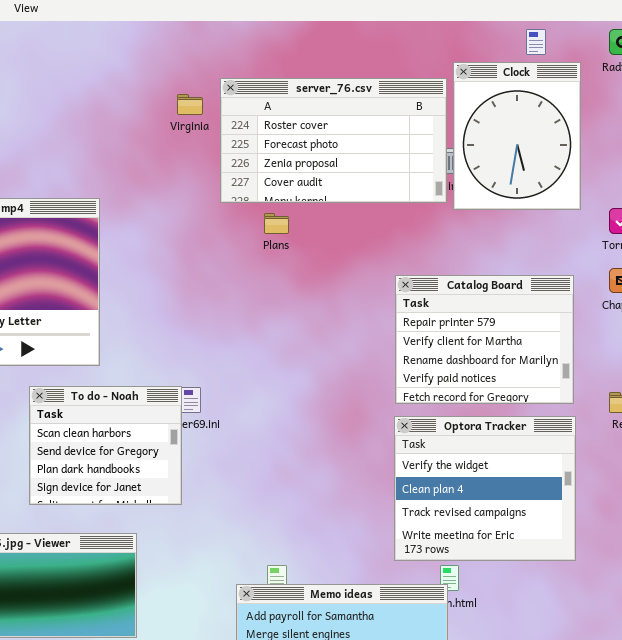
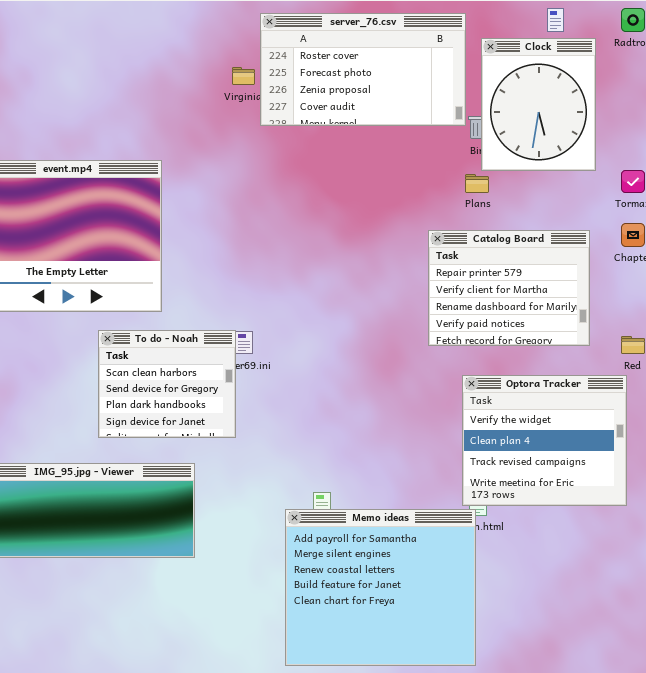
server_76.csv: [220,78,447,203] -> [260,13,466,126], moved
Plans: [264,213,289,234] -> [465,174,489,193], moved
Optora Tracker: [394,416,576,561] -> [462,375,627,506], moved

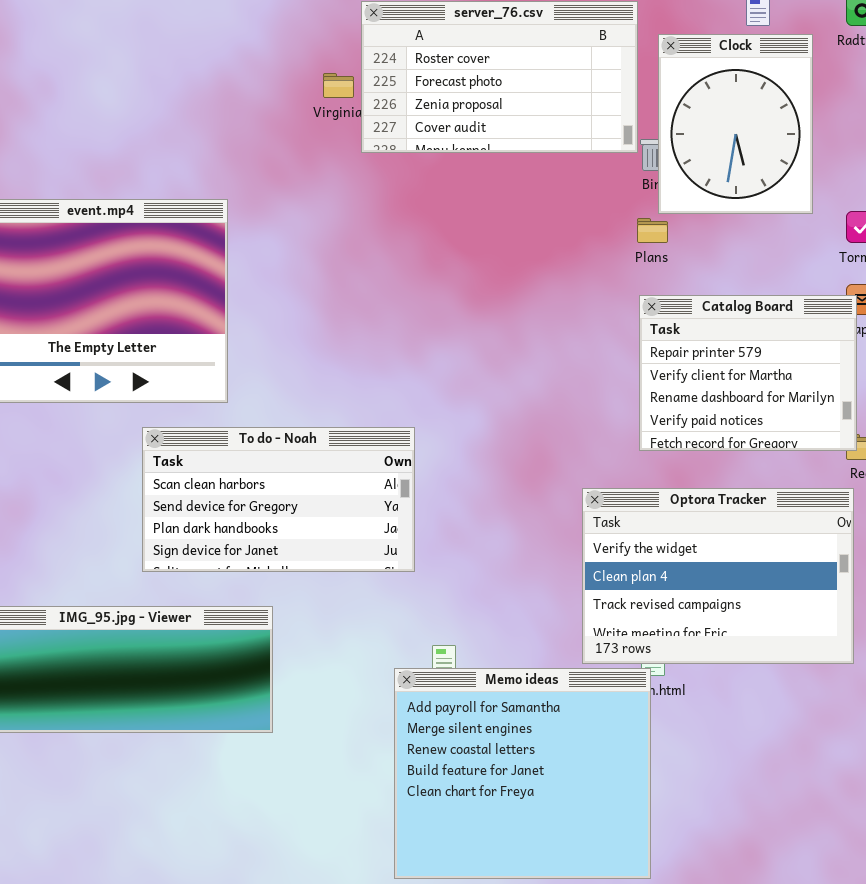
Catalog Board: [428,230,590,346] -> [639,295,857,451], moved
To do - Noah: [98,330,236,438] -> [142,427,415,572], resized
Optora Tracker: [462,375,627,506] -> [582,488,854,664], resized

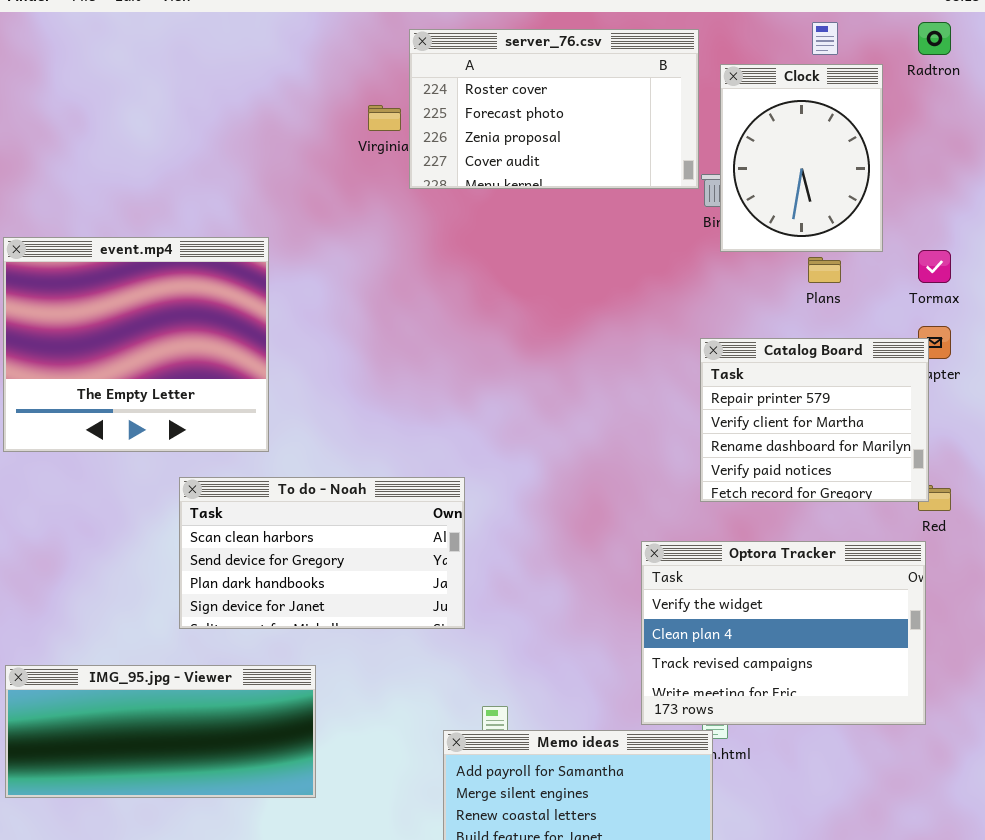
Plans: [637,218,668,243] -> [808,257,841,283], moved

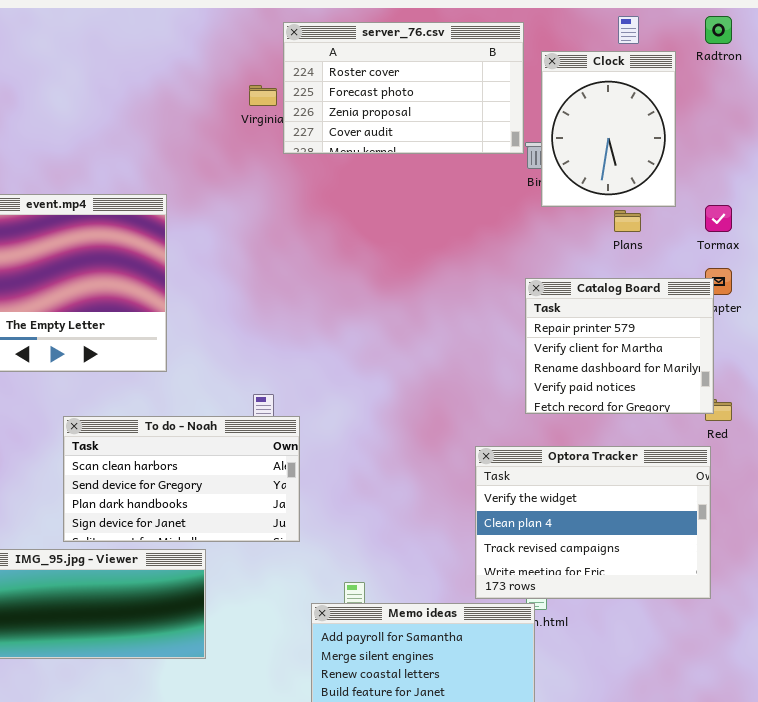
To do - Noah: [179,477,465,629] -> [63,416,300,542], moved

